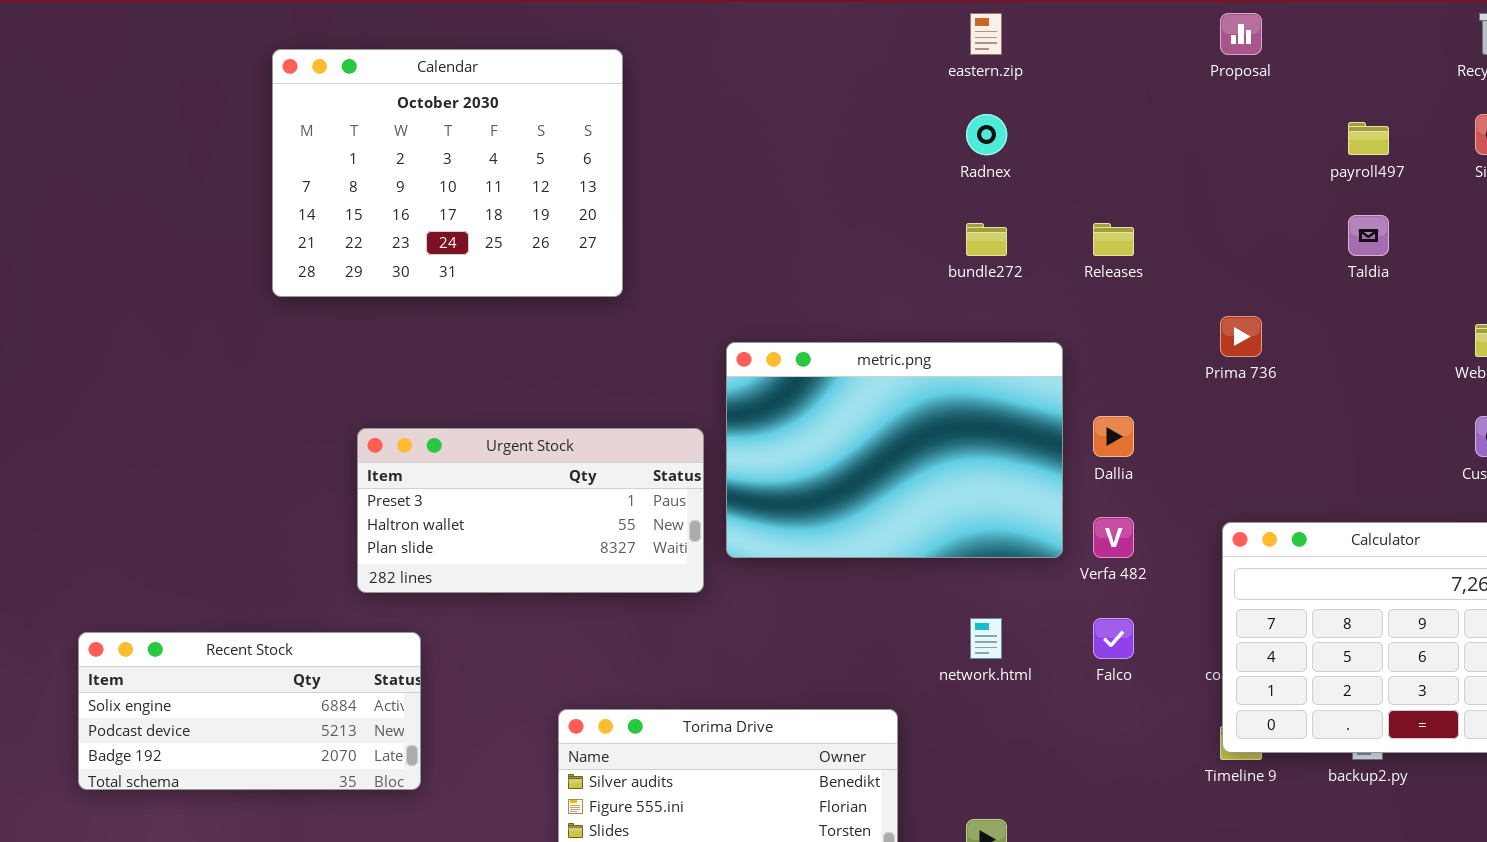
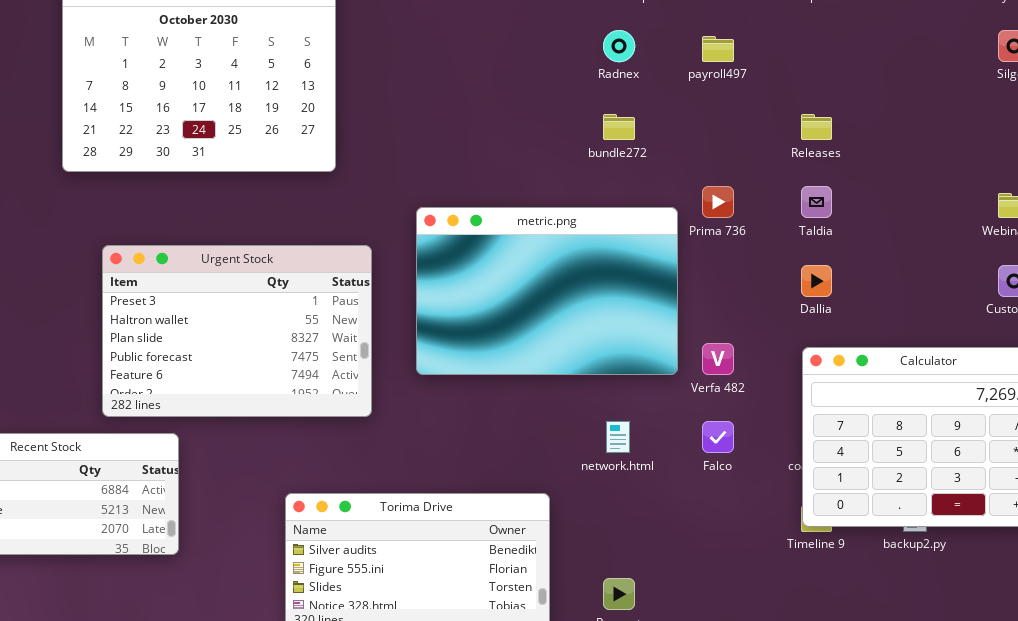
payroll497: [1348,122,1389,155] -> [702,36,734,62], moved
Taldia: [1348,215,1389,256] -> [801,186,832,218], moved
Releases: [1093,223,1134,256] -> [801,114,832,140], moved
Prima 736: [1220,316,1262,357] -> [702,186,734,218], moved
Dallia: [1093,416,1134,457] -> [801,265,832,297], moved
Urgent Stock: [357,428,704,593] -> [102,245,372,417], moved, resized

